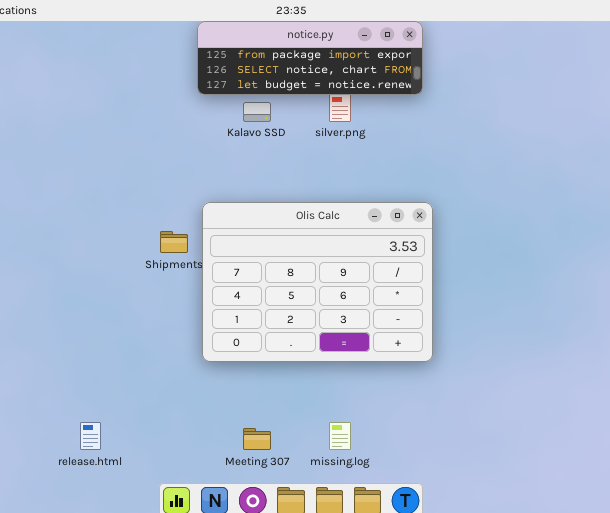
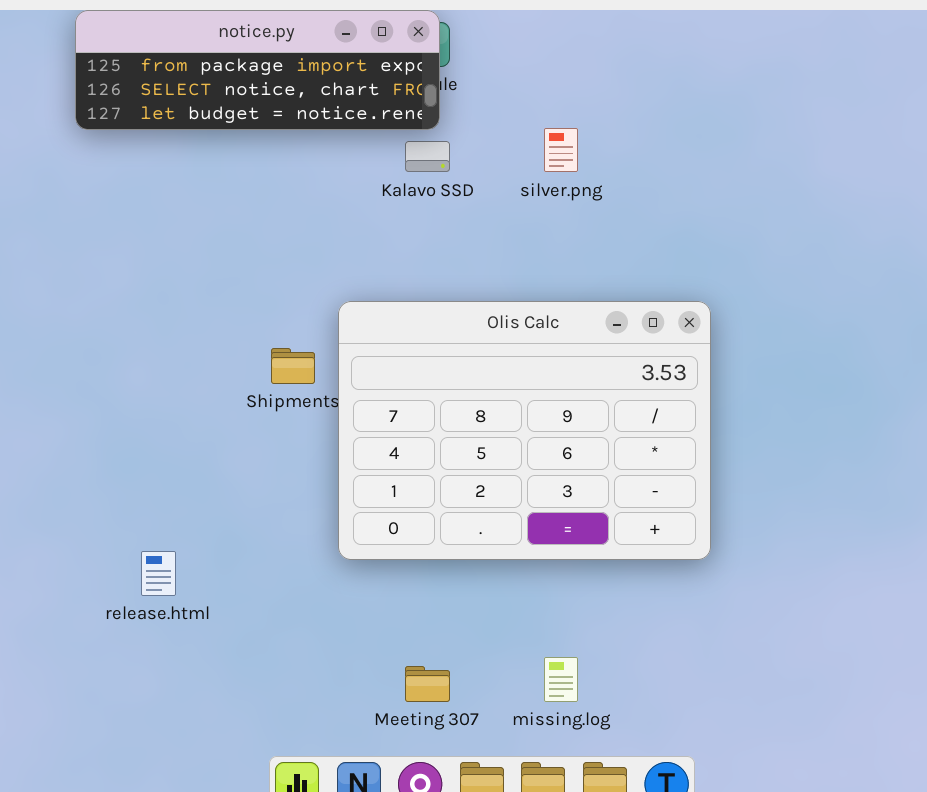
notice.py: [197,21,423,95] -> [75,10,440,130], moved
release.html: [80,422,101,450] -> [141,551,176,596], moved

